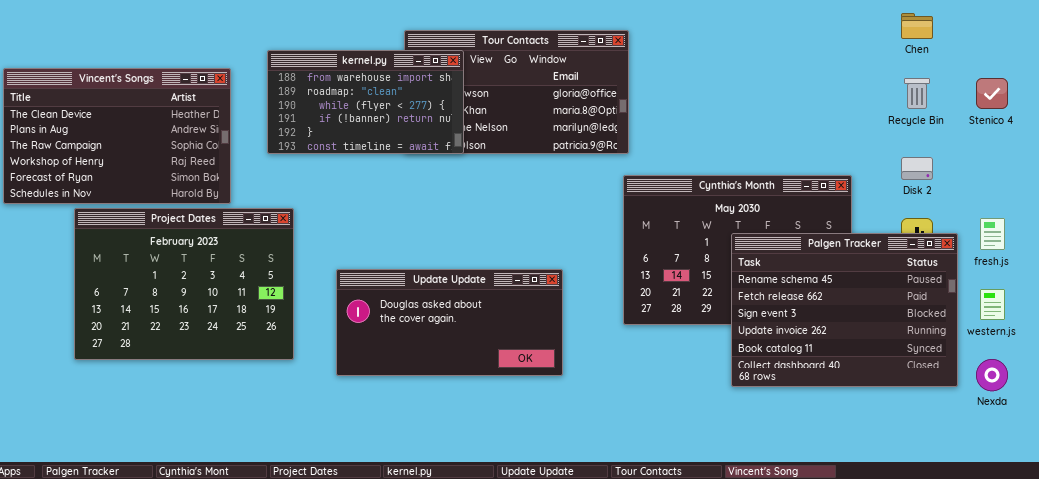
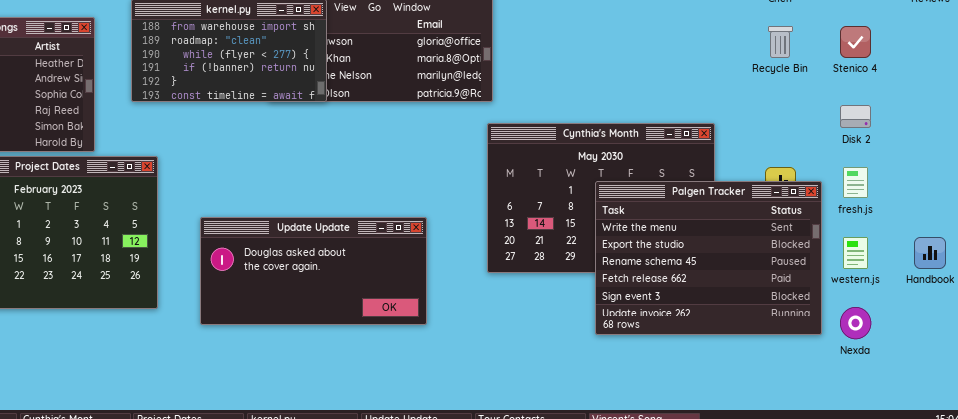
Disk 2: [901,157,933,180] -> [840,105,871,128], moved
Palgen Tracker: [731,233,958,387] -> [595,181,822,335], scrolled up 2 rows

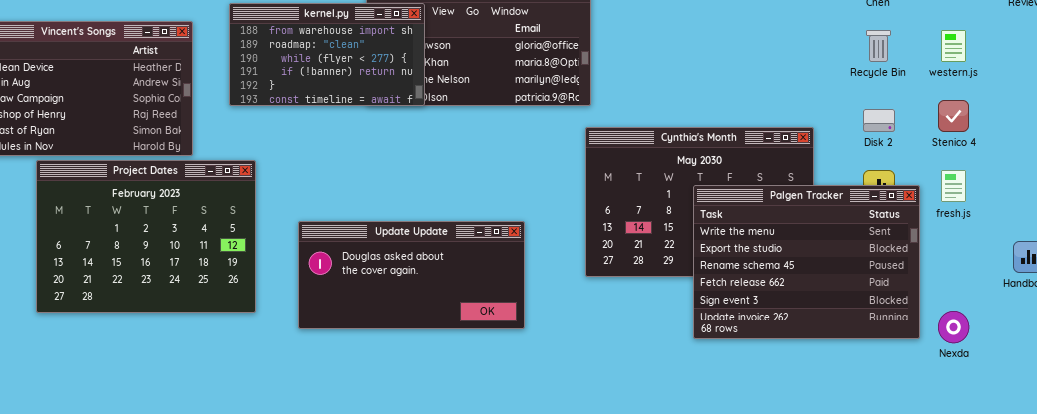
Stenico 4: [840,26,871,58] -> [938,100,969,132], moved
Disk 2: [840,105,871,128] -> [863,109,895,132], moved
western.js: [843,237,868,269] -> [941,30,966,62], moved

